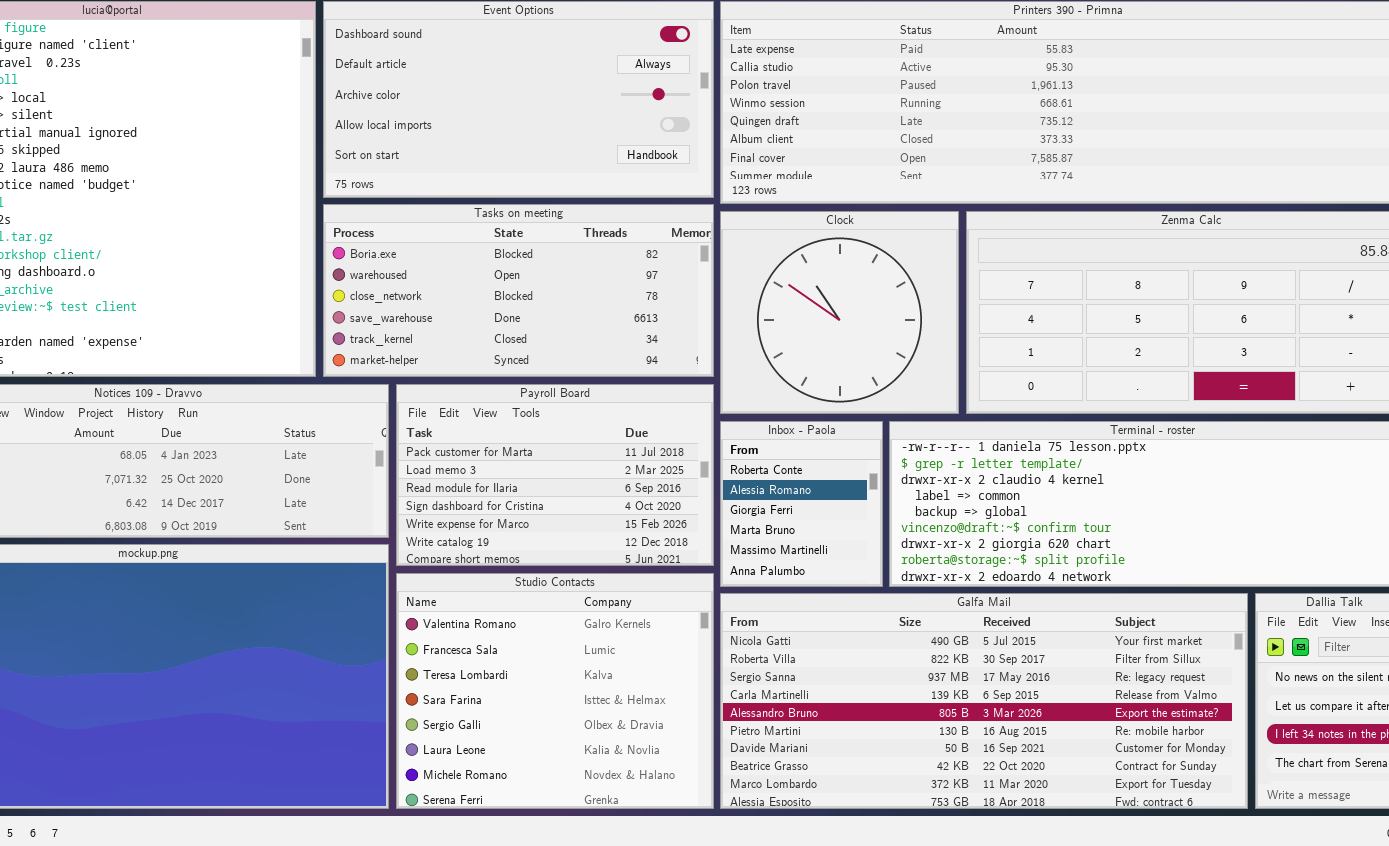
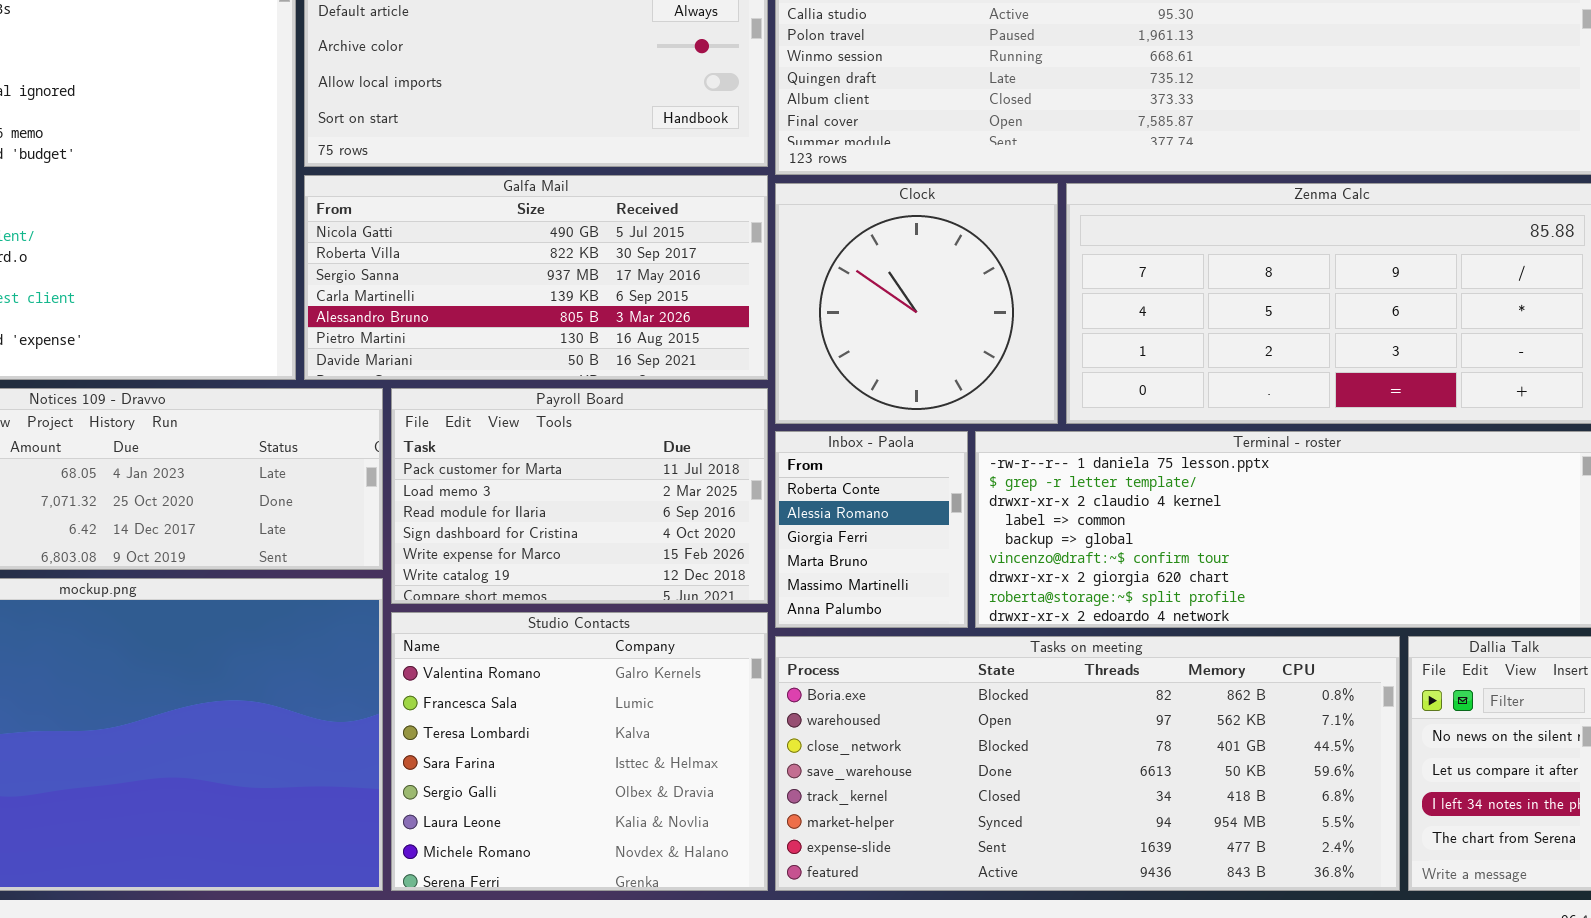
Tasks on meeting: [323,204,714,377] -> [775,636,1400,891], moved, resized
Galfa Mail: [720,593,1248,809] -> [304,175,768,380], moved, resized

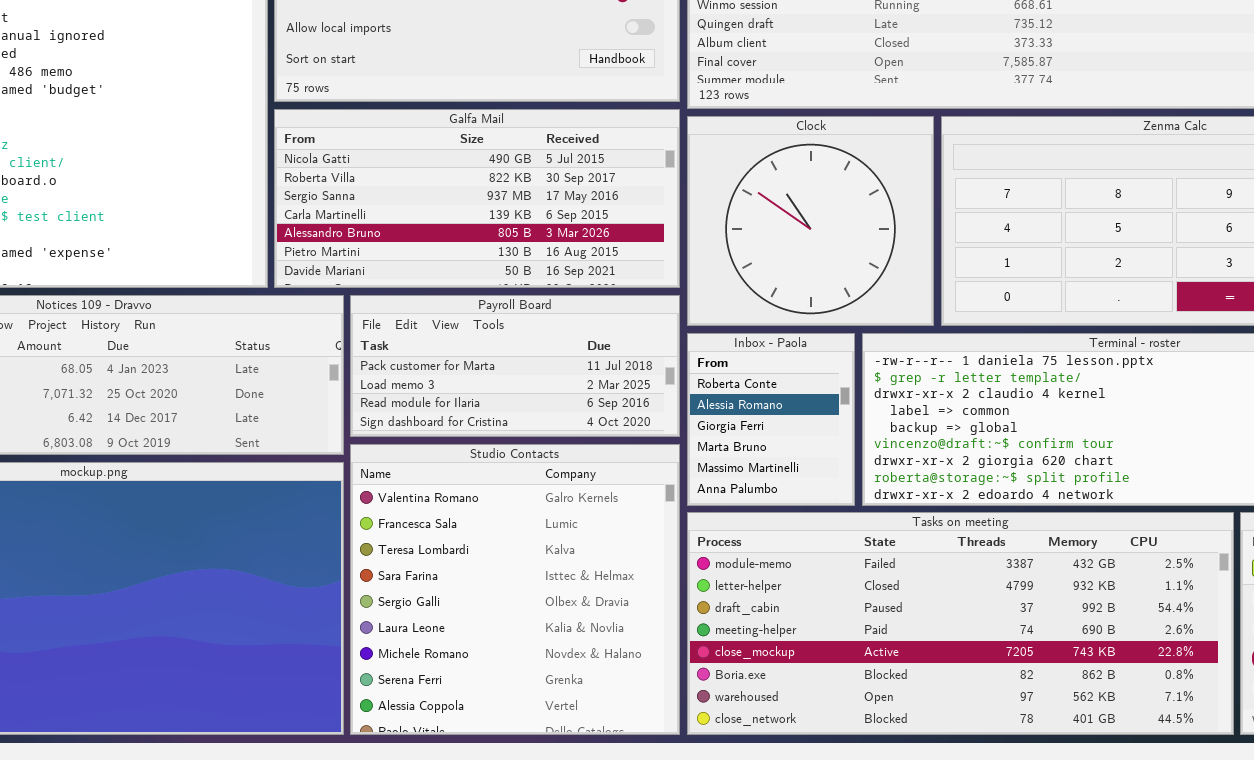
Payroll Board: [391,388,768,604] -> [350,295,680,437], resized
Studio Contacts: [391,612,768,891] -> [350,444,680,735], resized
Tasks on meeting: [775,636,1400,891] -> [687,512,1234,735], scrolled up 5 rows

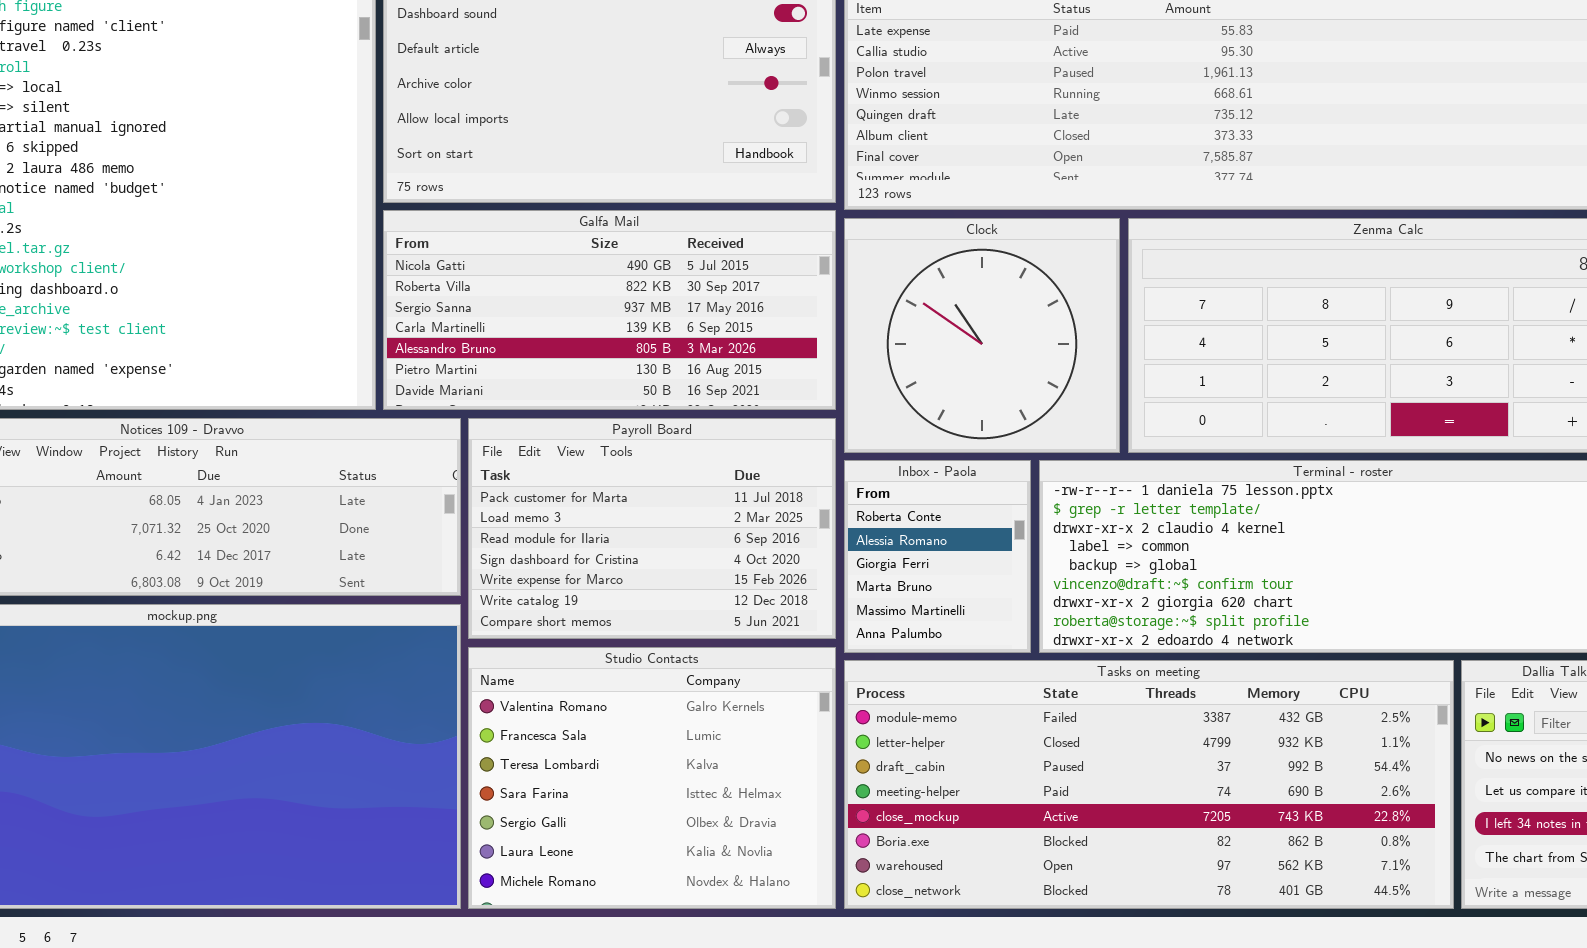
Payroll Board: [350,295,680,437] -> [468,418,836,639], resized
Studio Contacts: [350,444,680,735] -> [468,647,836,909], resized

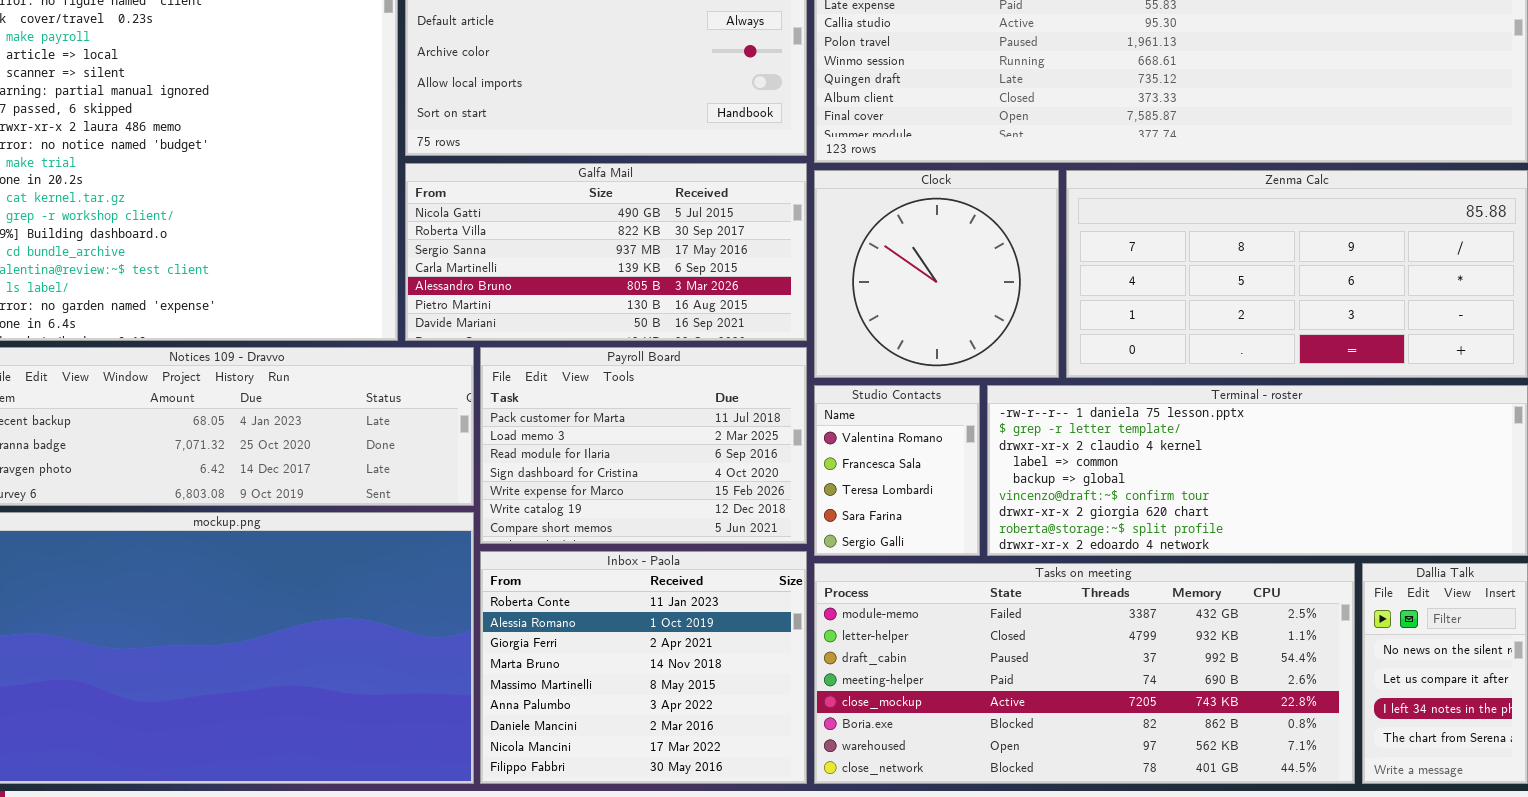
Inbox - Paola: [844,460,1031,653] -> [480,551,807,784], moved, resized
Studio Contacts: [468,647,836,909] -> [814,385,980,556], moved, resized

